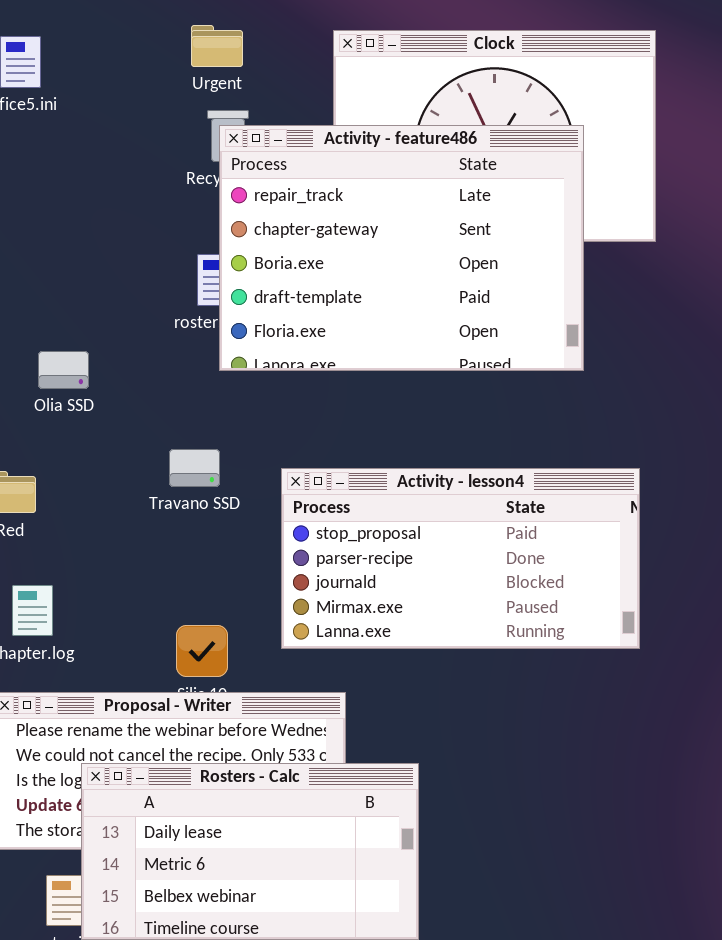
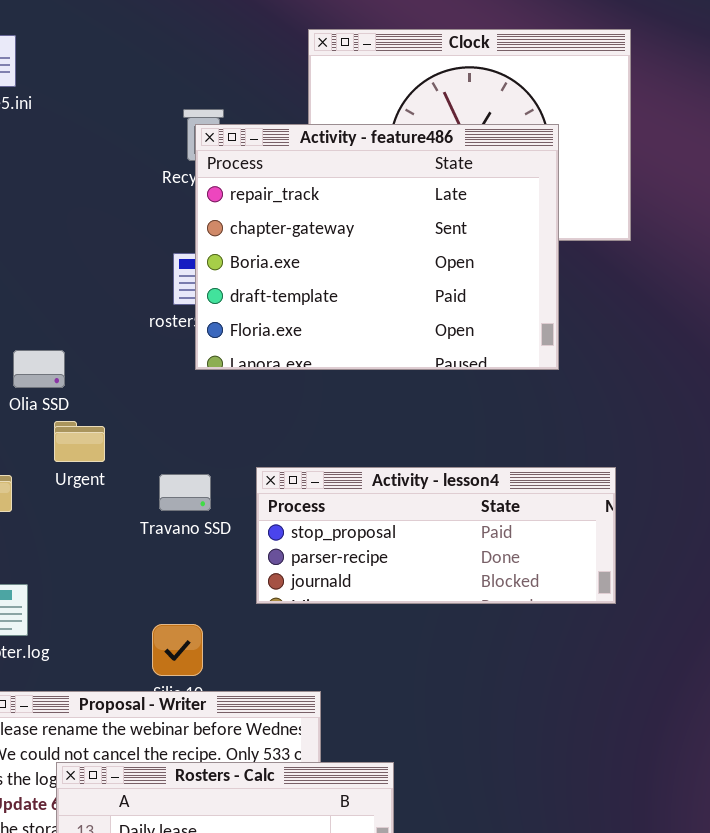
Urgent: [191,25,243,67] -> [54,421,105,462], moved
Travano SSD: [169,449,220,487] -> [159,474,211,511], moved
Activity - lesson4: [281,468,640,649] -> [256,467,616,604], resized

